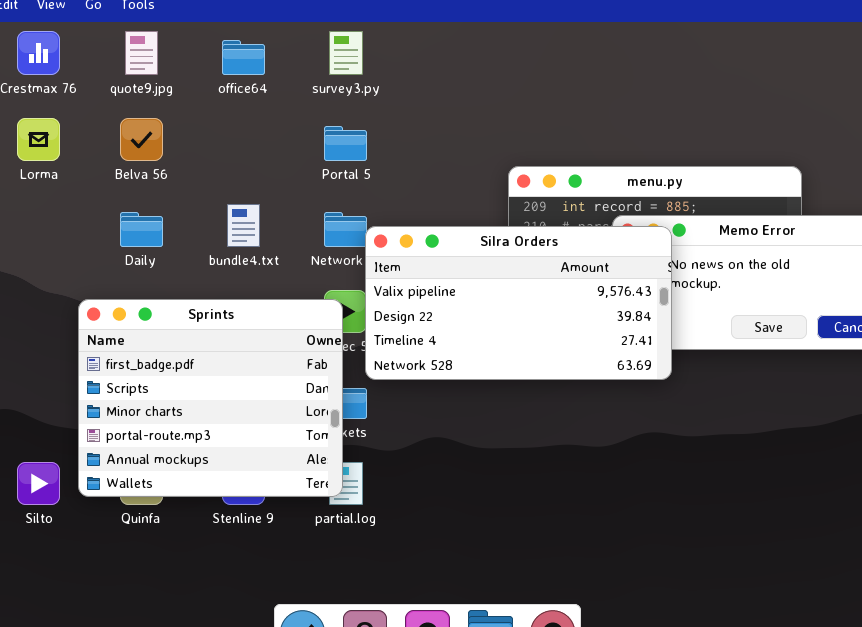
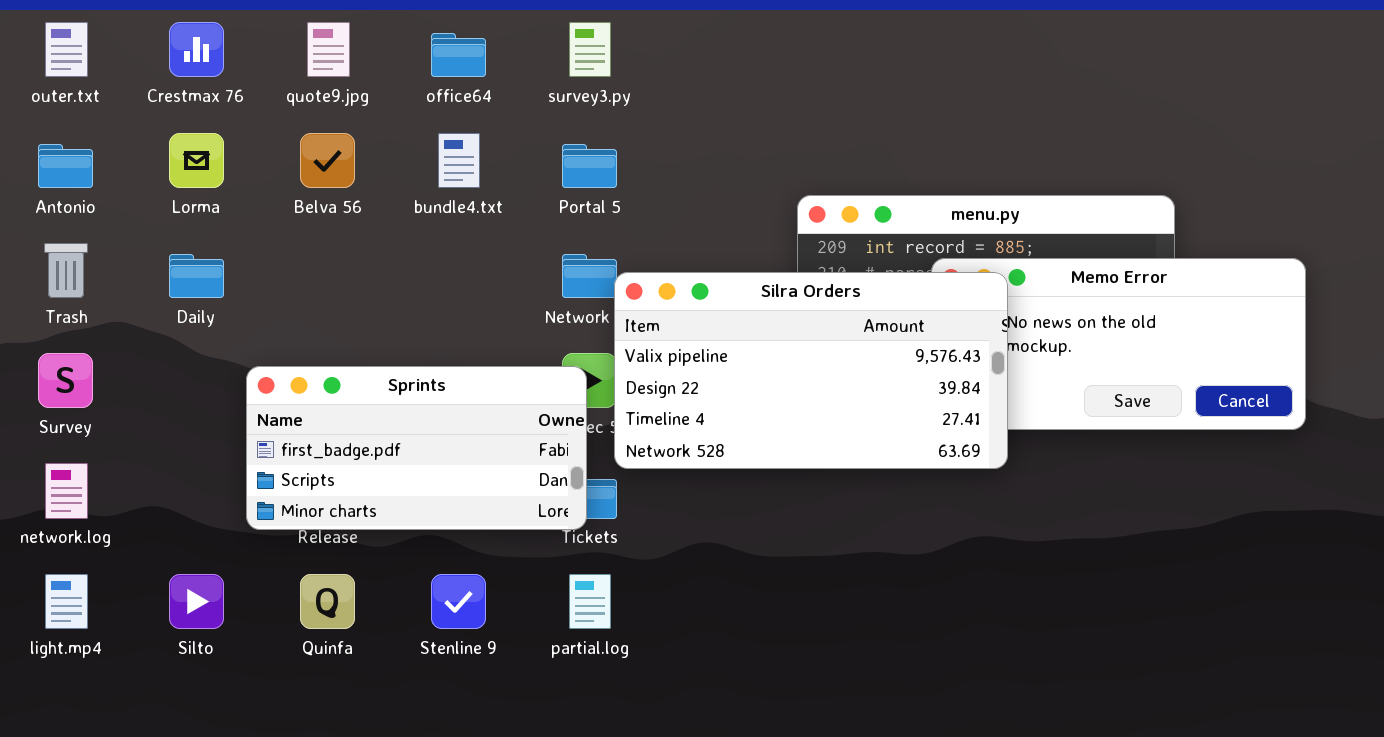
bundle4.txt: [227,204,260,247] -> [438,133,480,188], moved
Daily: [120,212,163,247] -> [169,254,224,298], moved
Sprints: [78,299,343,497] -> [246,366,587,530], resized

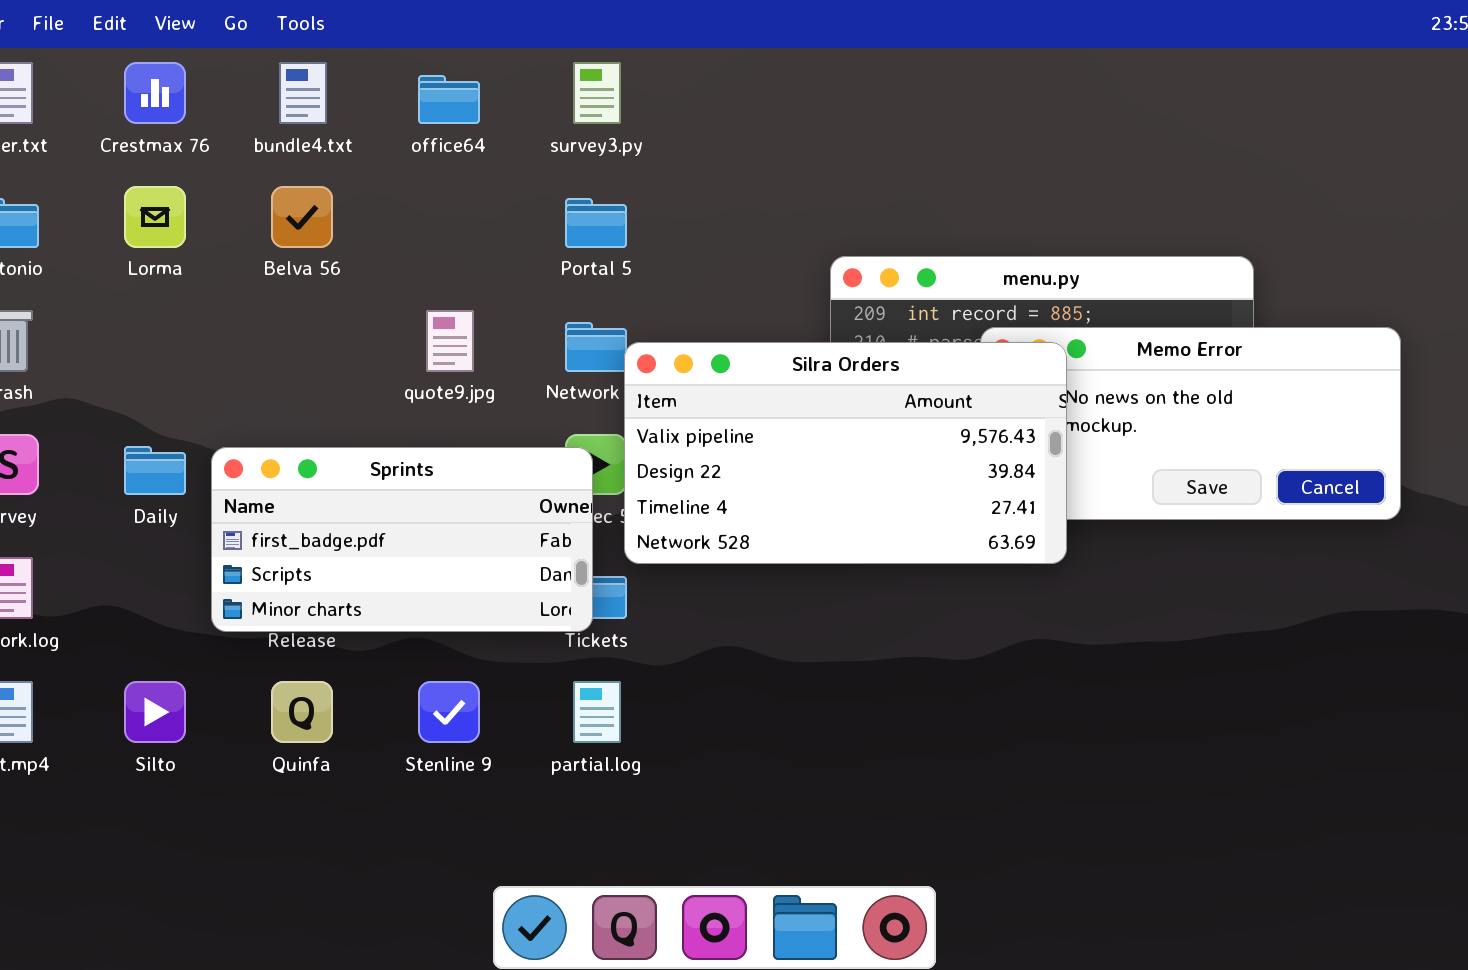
quote9.jpg: [307,22,350,77] -> [426,310,474,372], moved
bundle4.txt: [438,133,480,188] -> [279,62,327,124], moved
Daily: [169,254,224,298] -> [124,446,186,495], moved

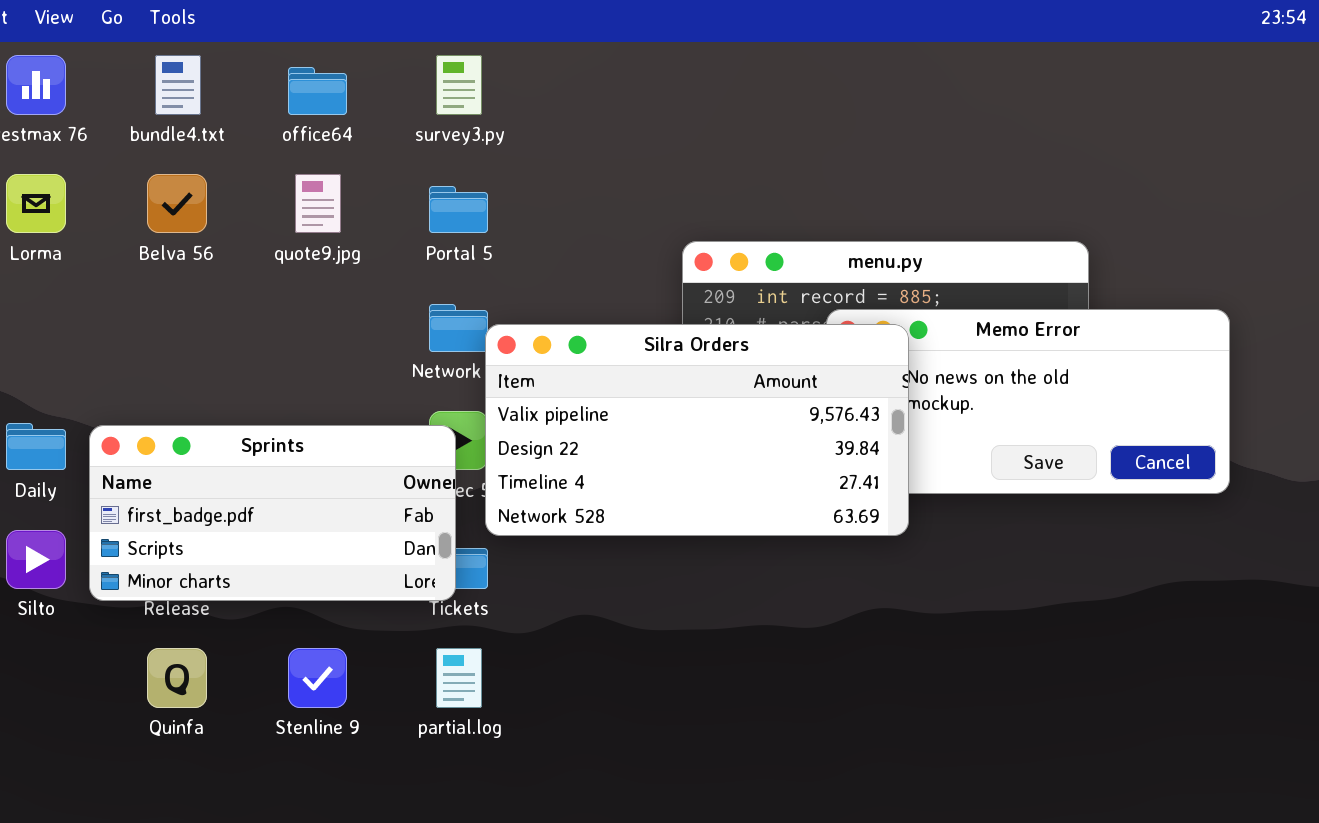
quote9.jpg: [426,310,474,372] -> [295,174,341,233], moved
Silto: [124,681,186,743] -> [6,530,66,589], moved

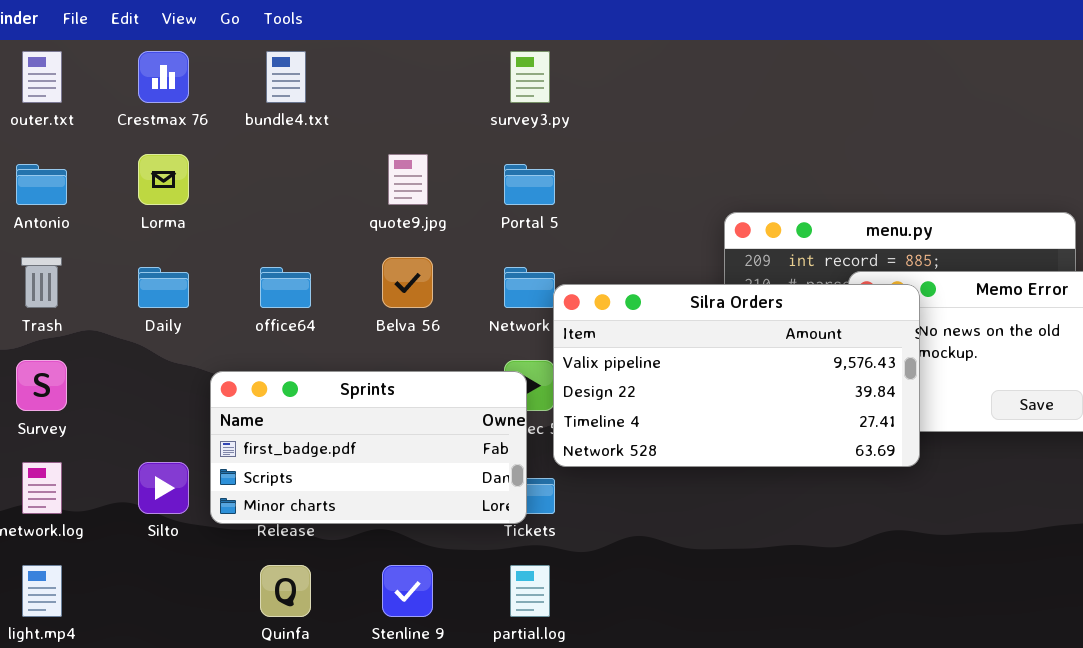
office64: [288,67,347,115] -> [260,267,311,308], moved
Belva 56: [147,174,207,233] -> [382,257,433,308], moved
Daily: [6,423,66,470] -> [138,267,189,308], moved

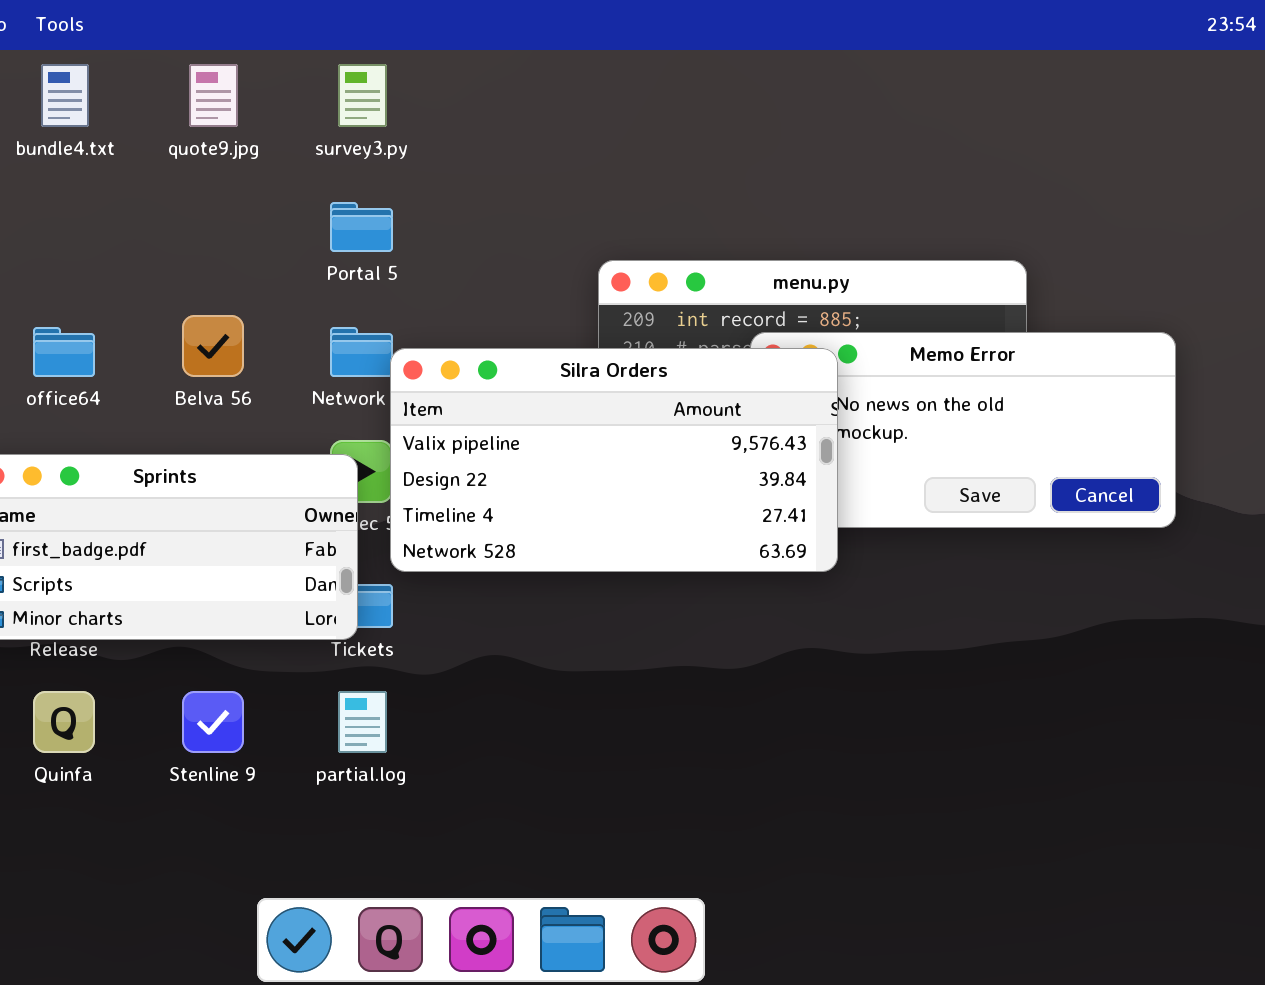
quote9.jpg: [388,154,428,205] -> [189,64,238,127], moved

